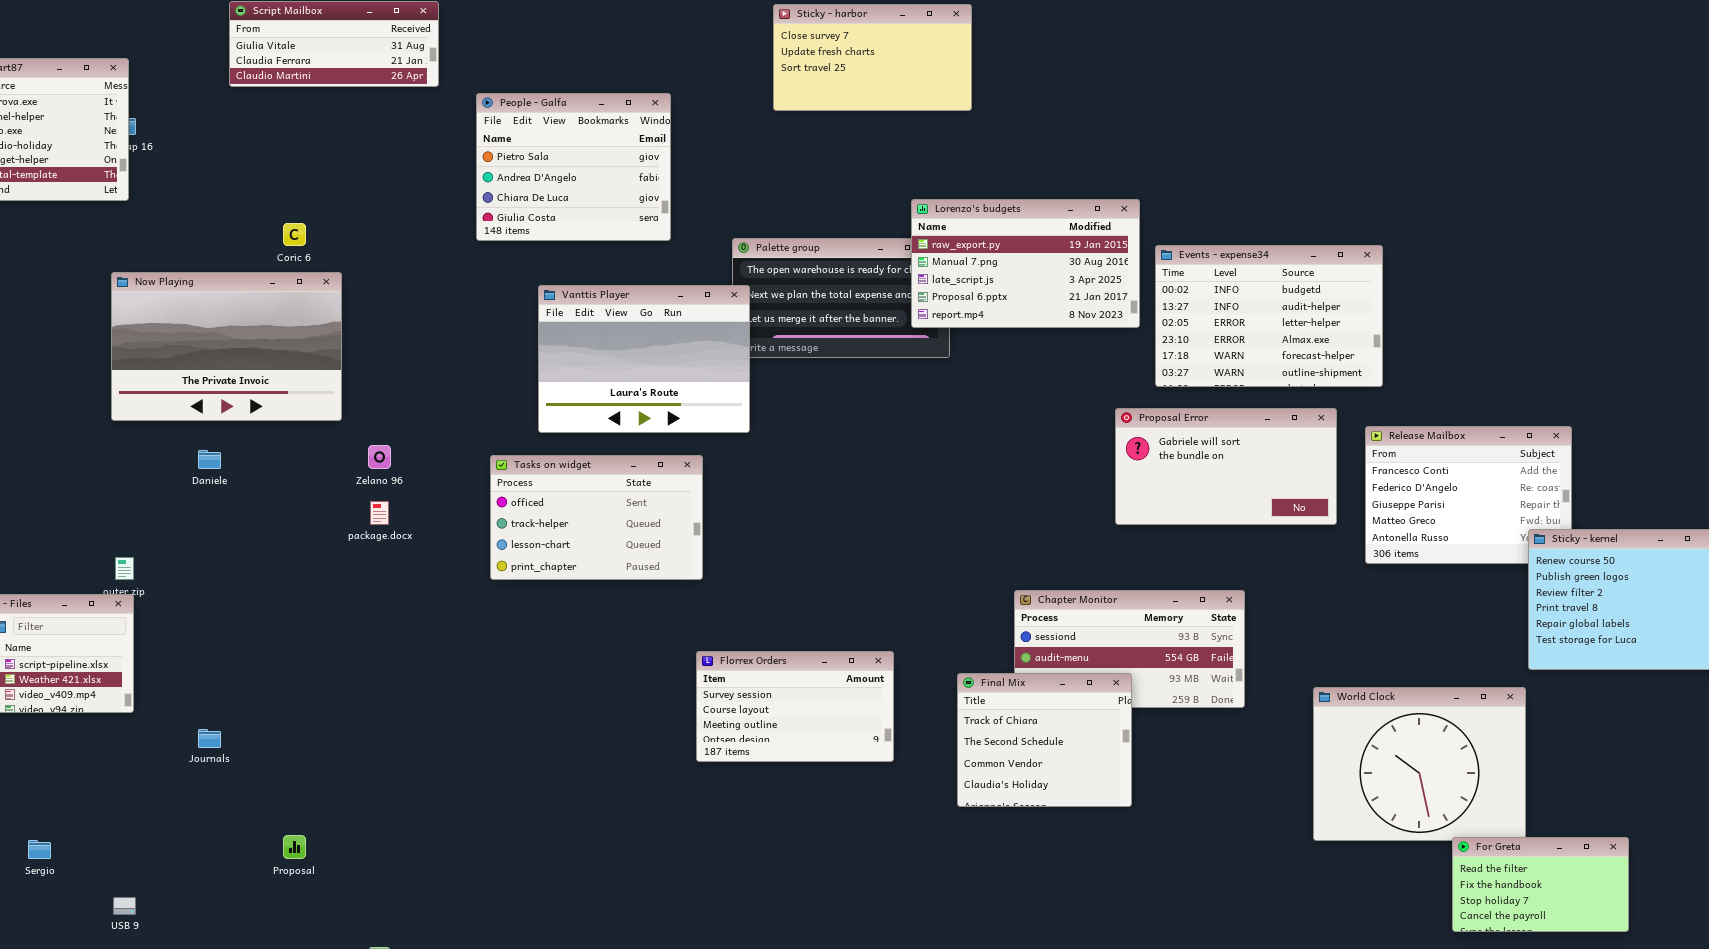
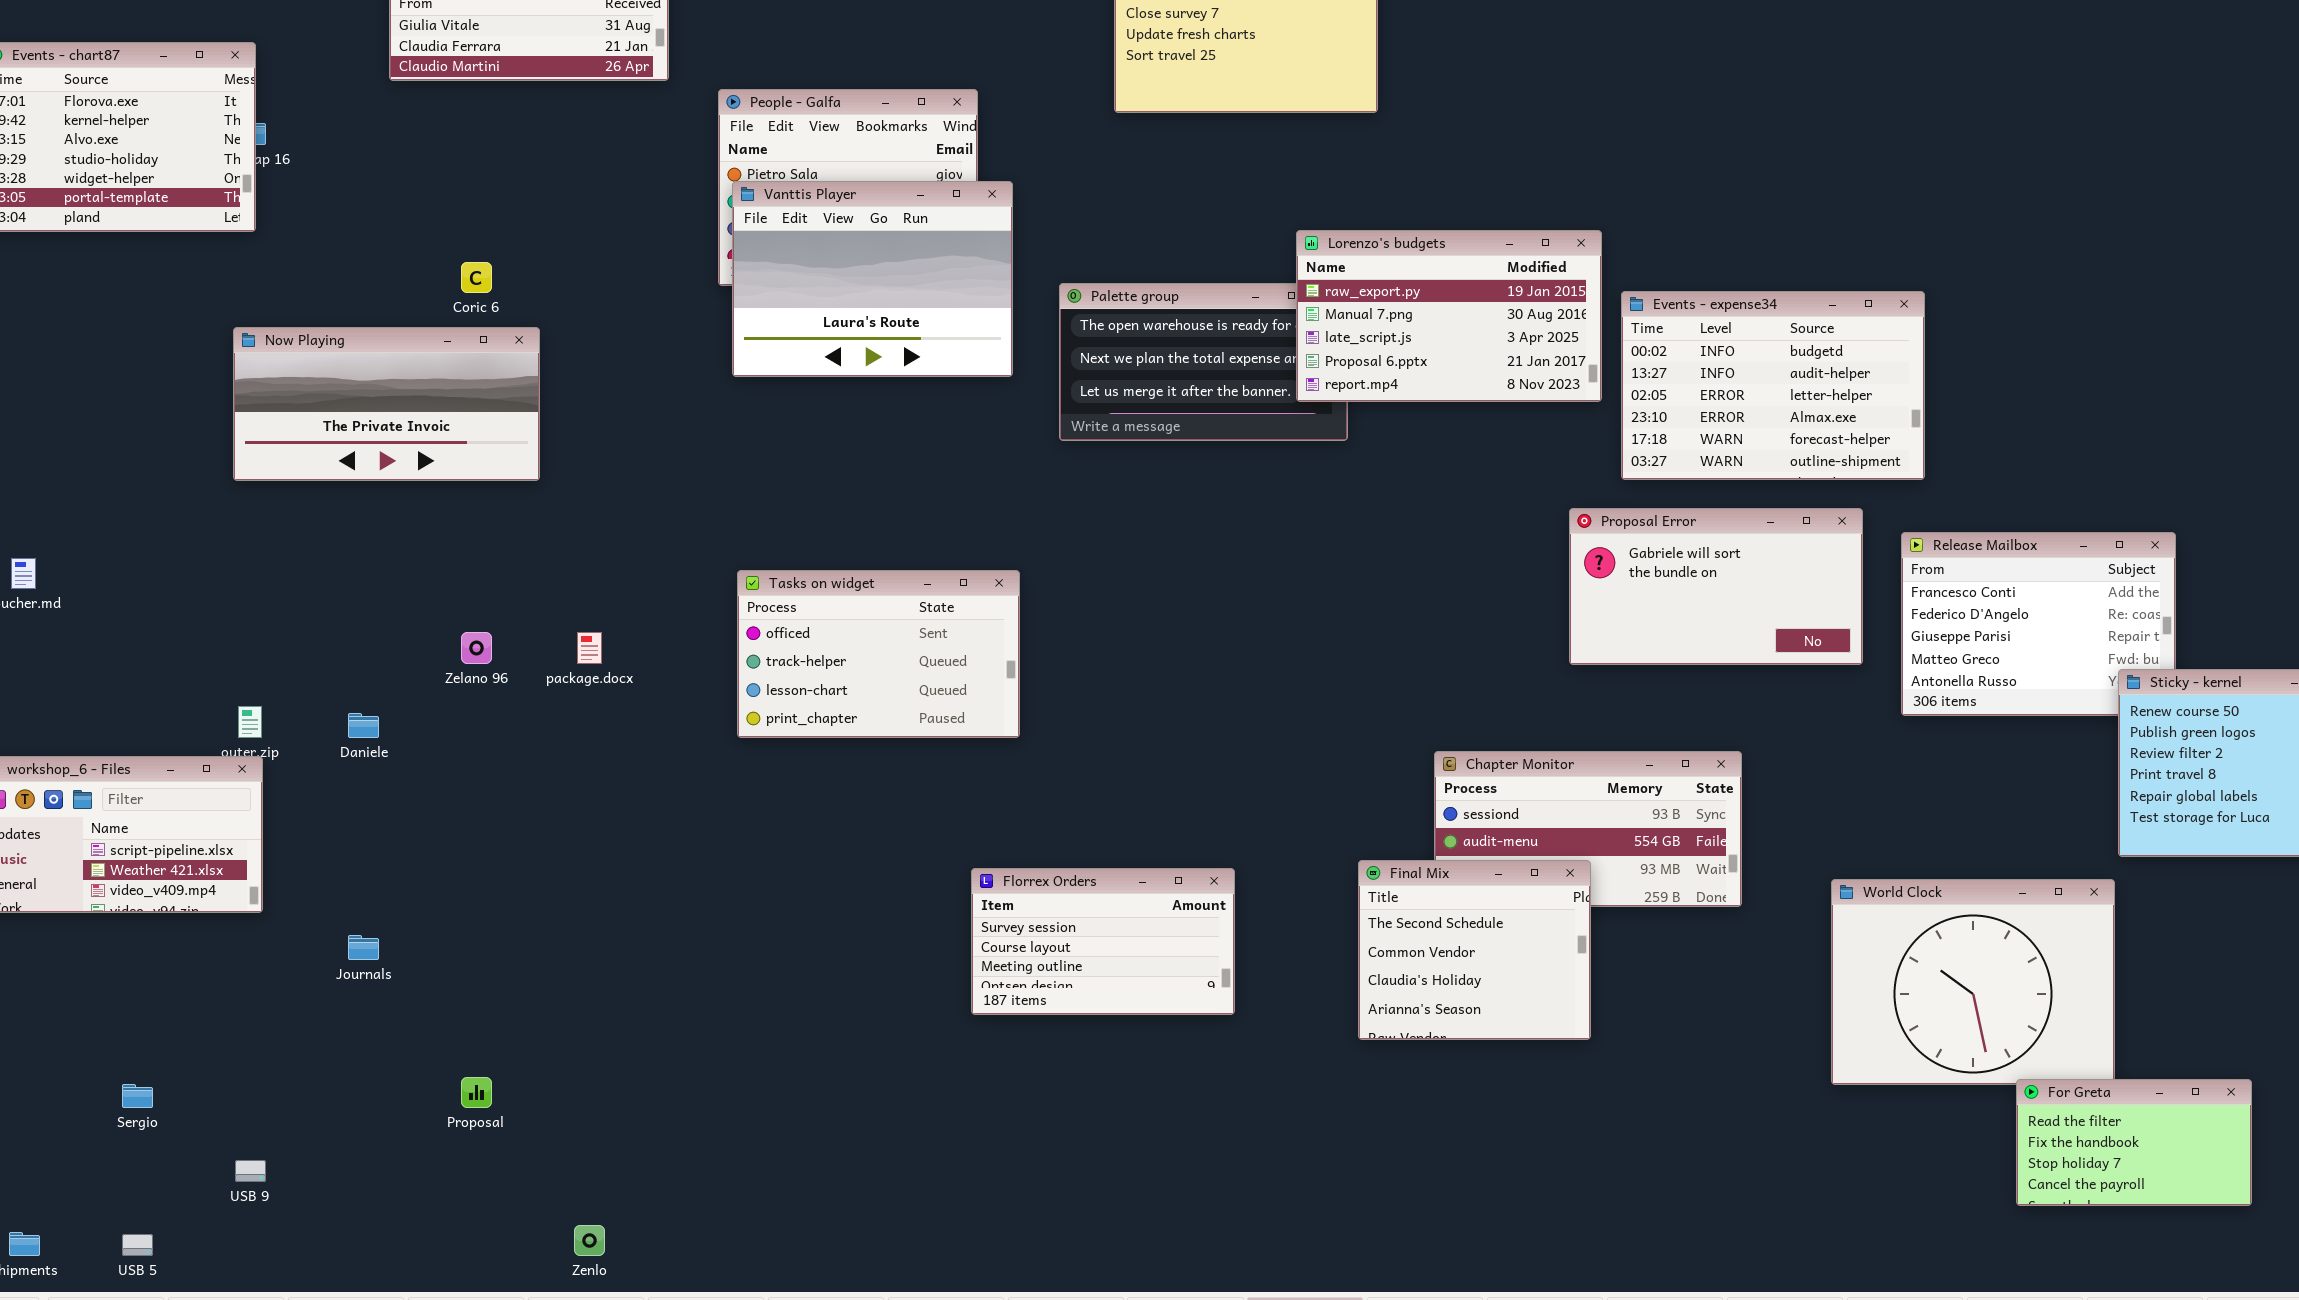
Now Playing: [111,272,342,421] -> [233,327,540,481], resized
Vanttis Player: [538,285,750,433] -> [732,181,1013,377], moved
Zelano 96: [368,445,391,469] -> [461,632,492,664], moved
Daniele: [198,450,221,469] -> [348,713,379,738], moved
Florrex Orders: [696,651,894,762] -> [971,868,1235,1015], moved
Final Mix: [957,673,1132,807] -> [1358,860,1591,1040], scrolled down 1 row

